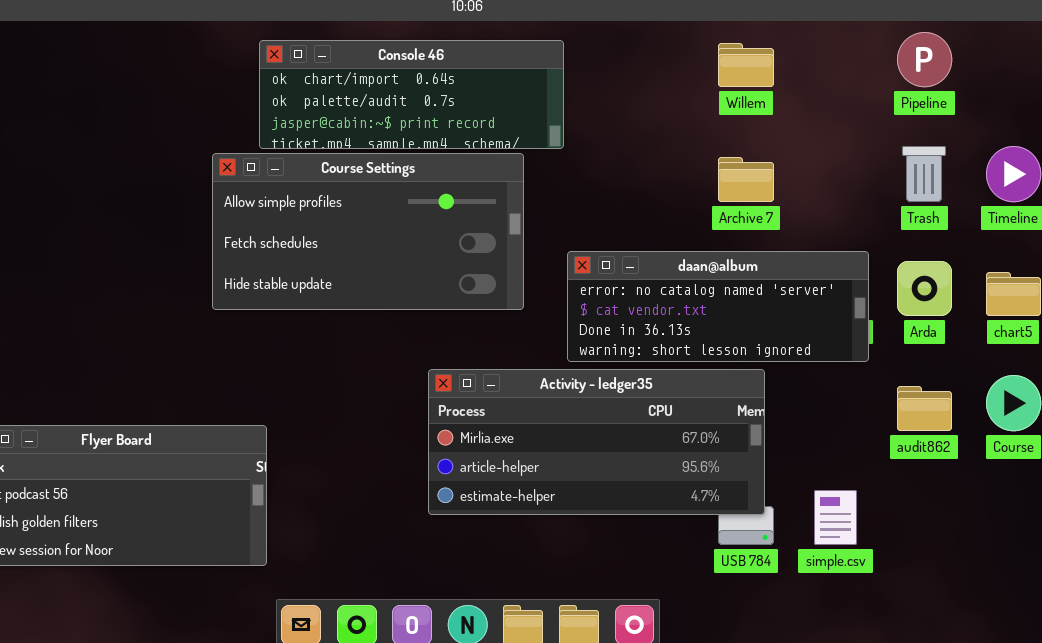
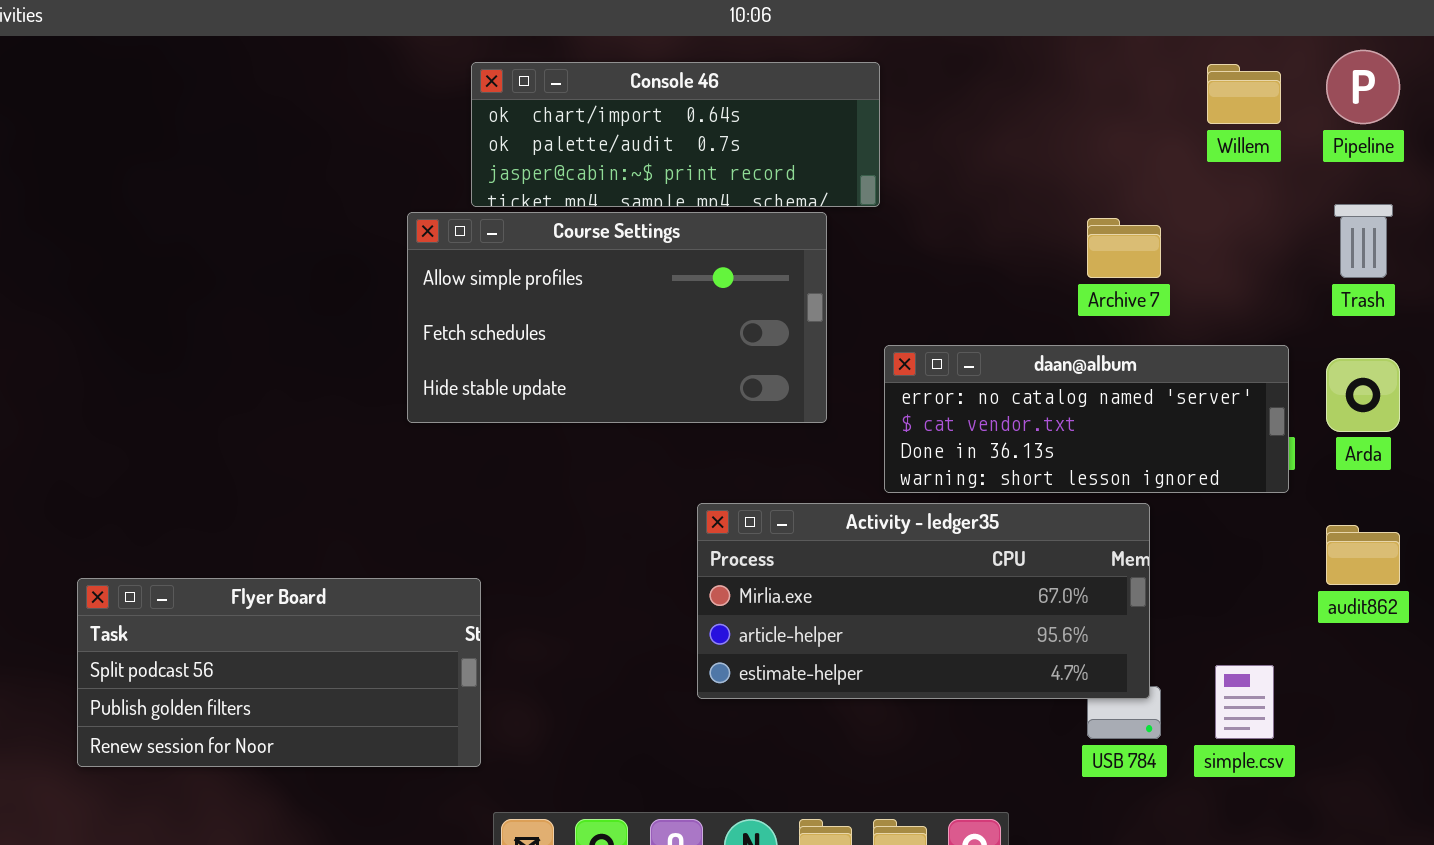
Willem: [718,43,774,87] -> [1207,64,1281,124], moved

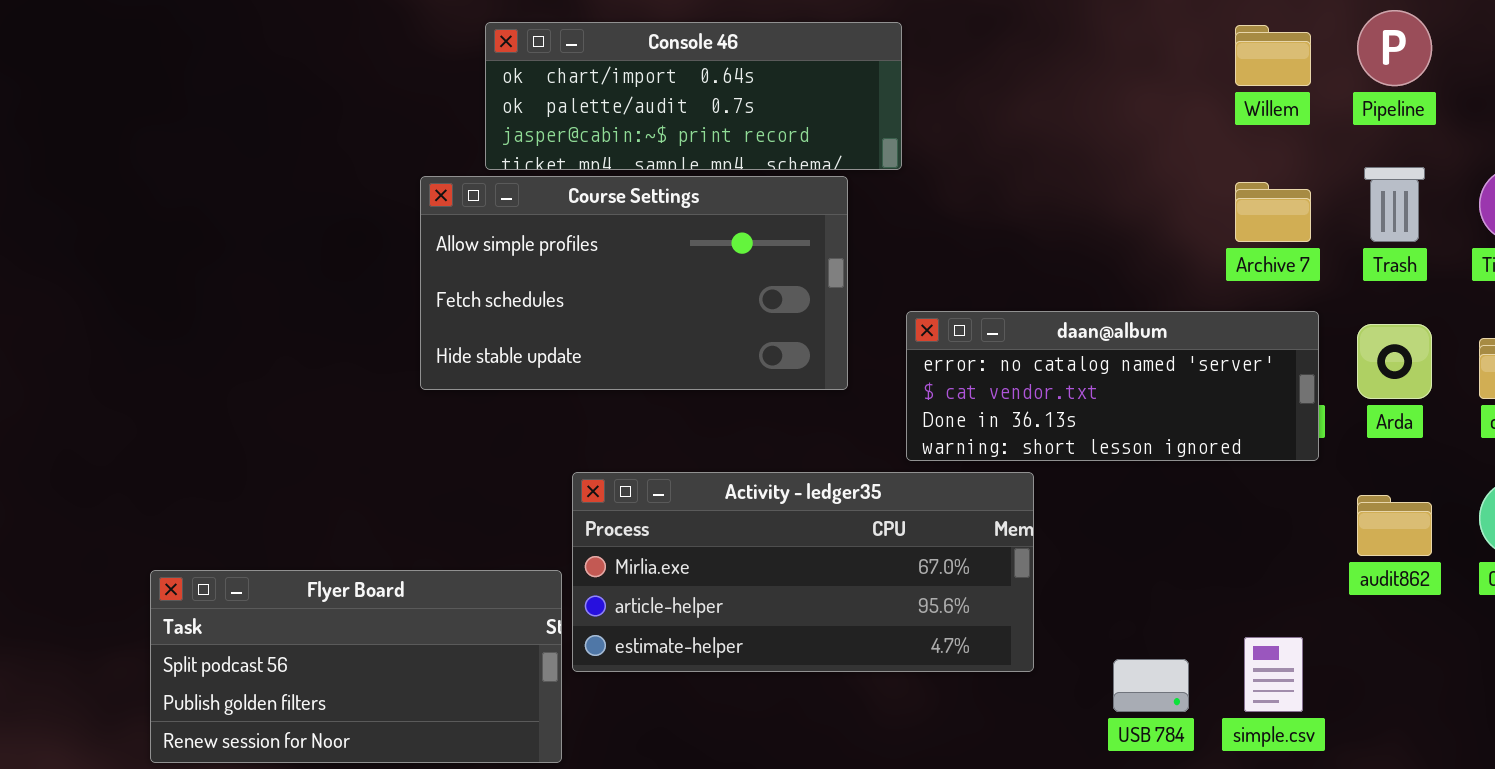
Archive 7: [1087,218,1161,278] -> [1235,182,1311,242], moved
Activity - ledger35: [697,503,1150,699] -> [572,472,1034,672], moved
Flyer Board: [77,578,481,767] -> [150,570,562,763], moved

